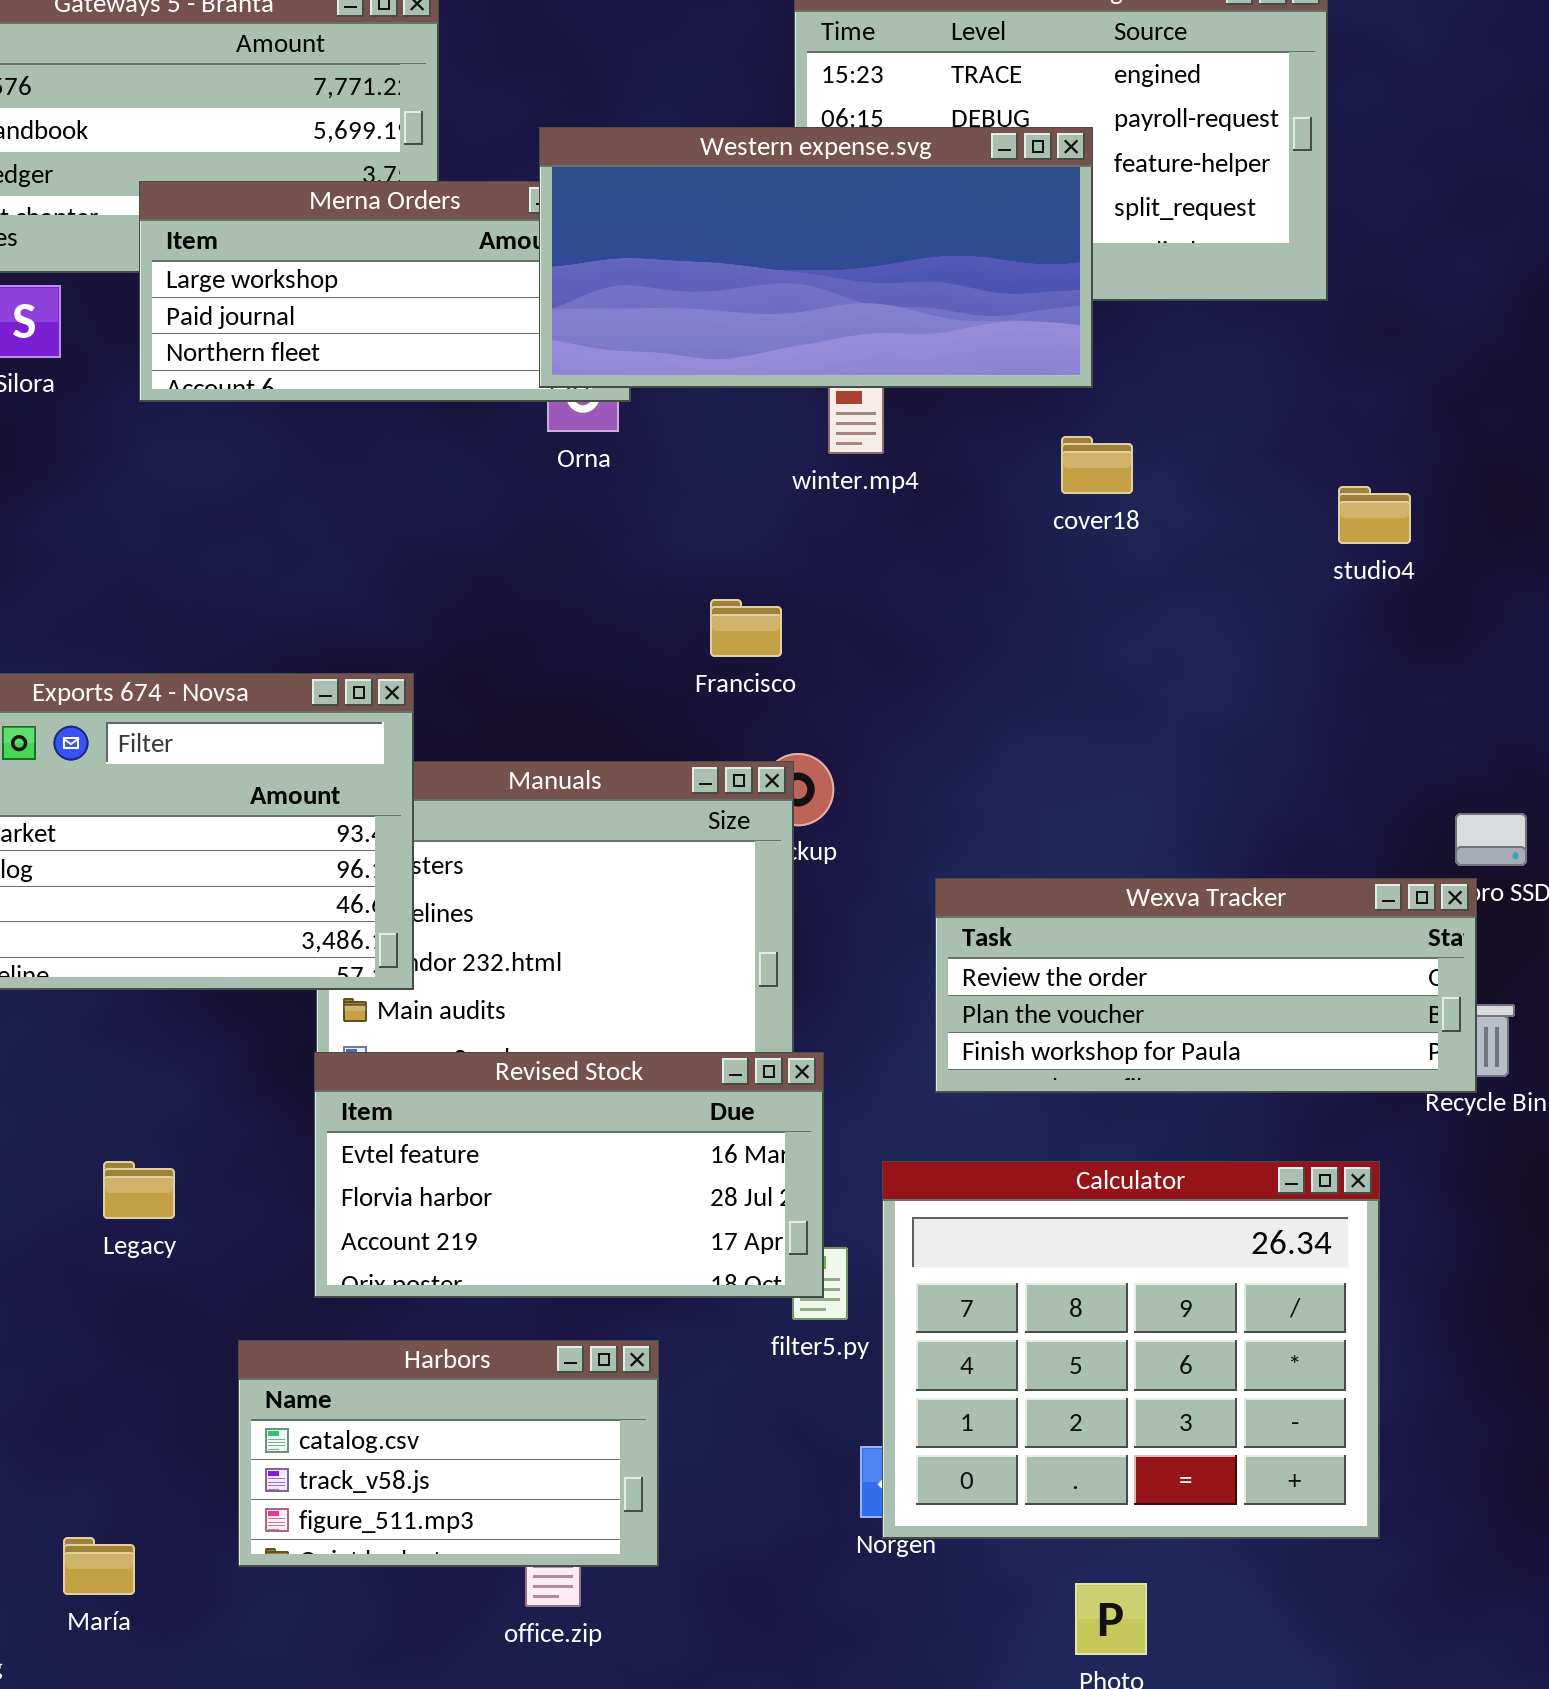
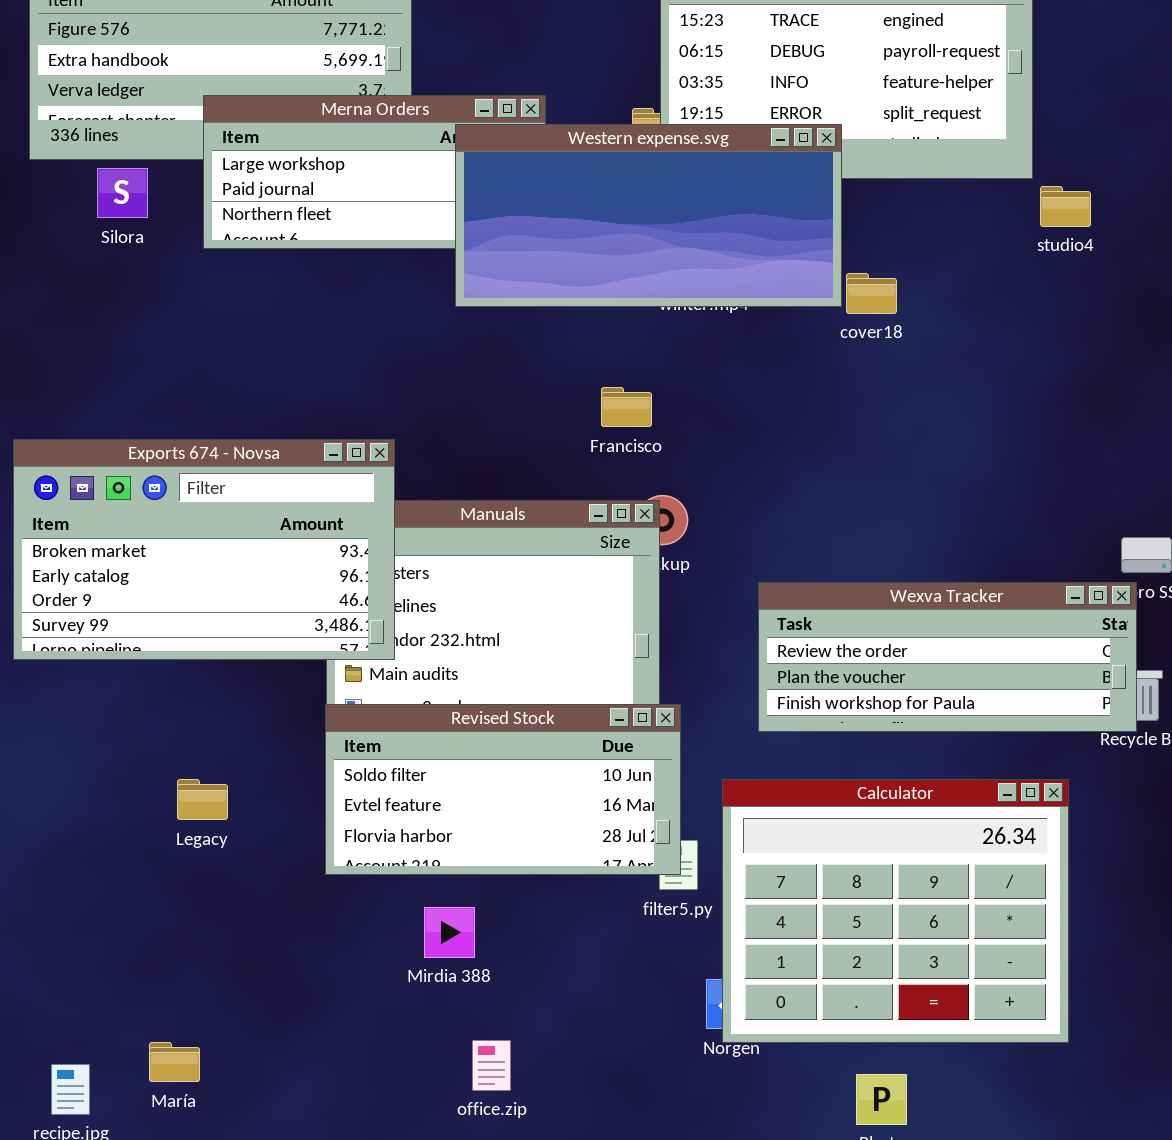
Western expense.svg: [539,127,1093,388] -> [455,124,842,307], moved
studio4: [1338,486,1411,544] -> [1040,186,1091,227], moved
Revised Stock: [314,1052,824,1298] -> [325,704,681,875], scrolled up 1 row
Harbors: [238,1340,659,1567] -> none, closed

